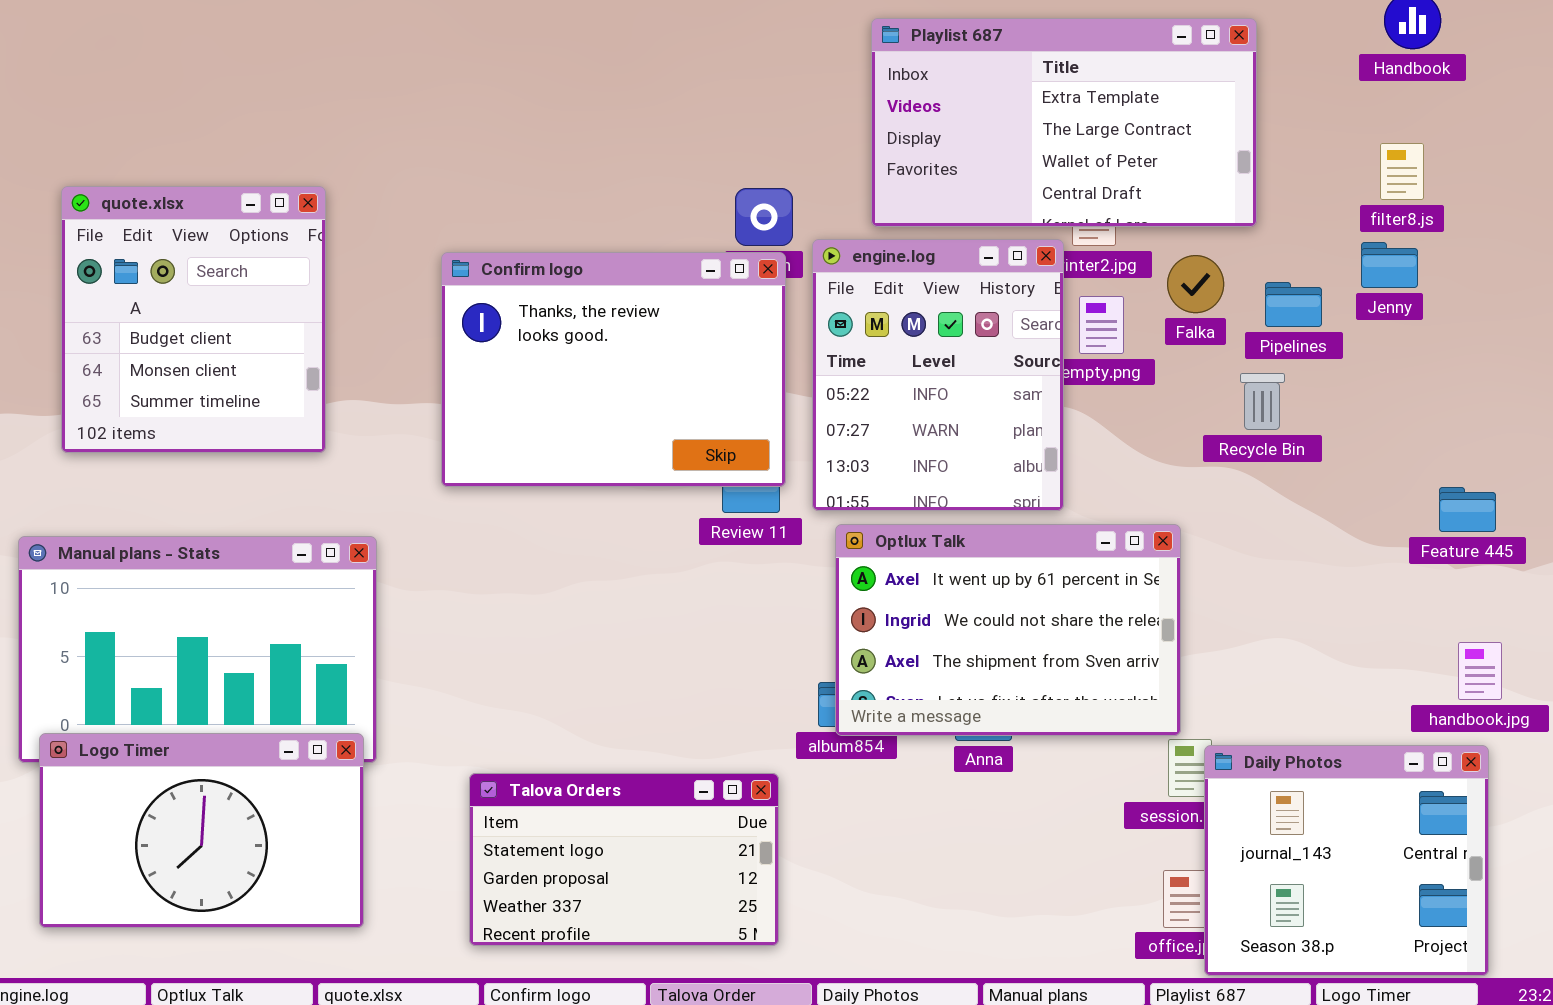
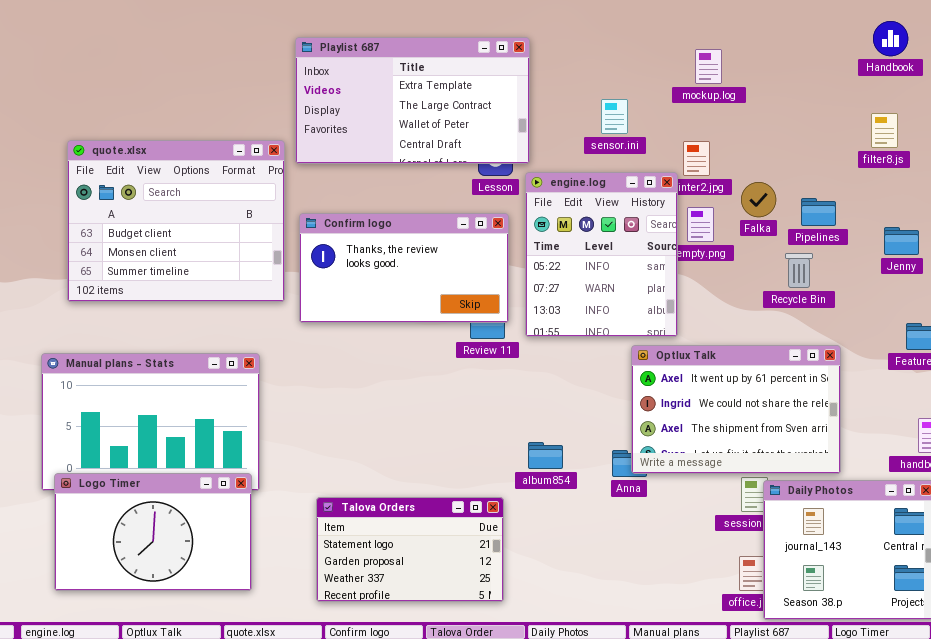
Playlist 687: [871,18,1257,227] -> [295,37,530,164], moved
quote.xlsx: [61,186,326,453] -> [67,140,285,302], resized
Jenny: [1361,242,1418,288] -> [884,227,919,255], moved
Confirm logo: [441,252,786,487] -> [299,213,509,323], resized
Optlux Talk: [835,524,1181,736] -> [631,345,841,474], moved

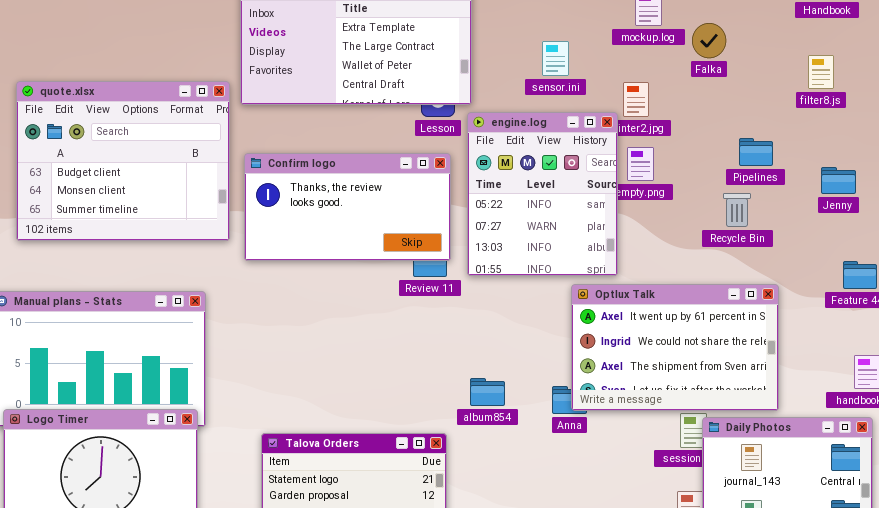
Falka: [741,182,776,217] -> [692,23,726,58], moved

